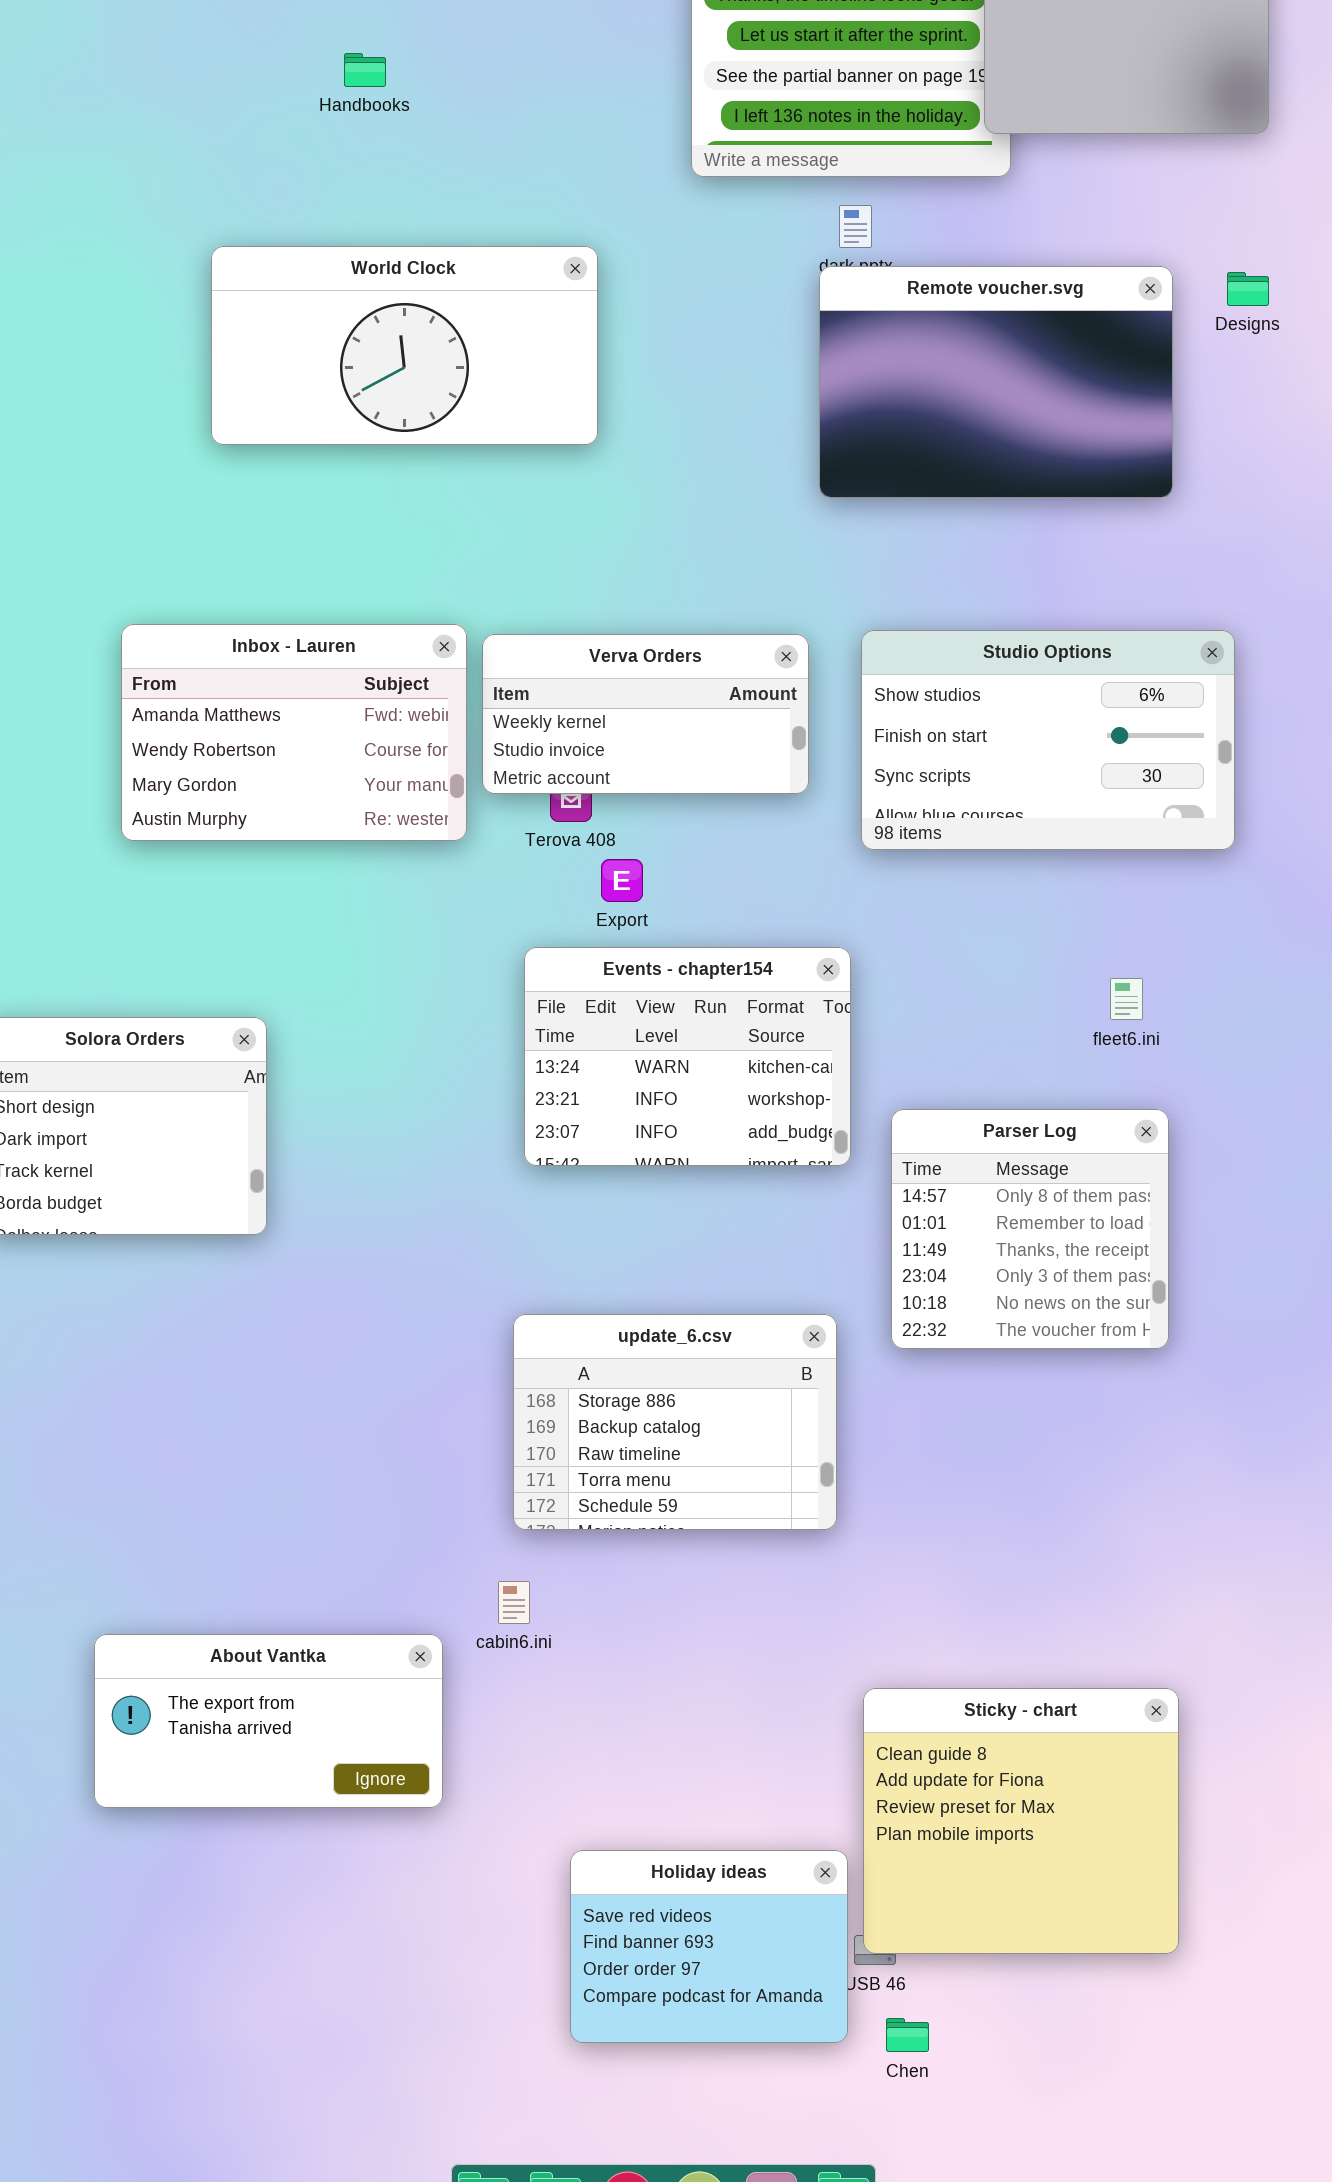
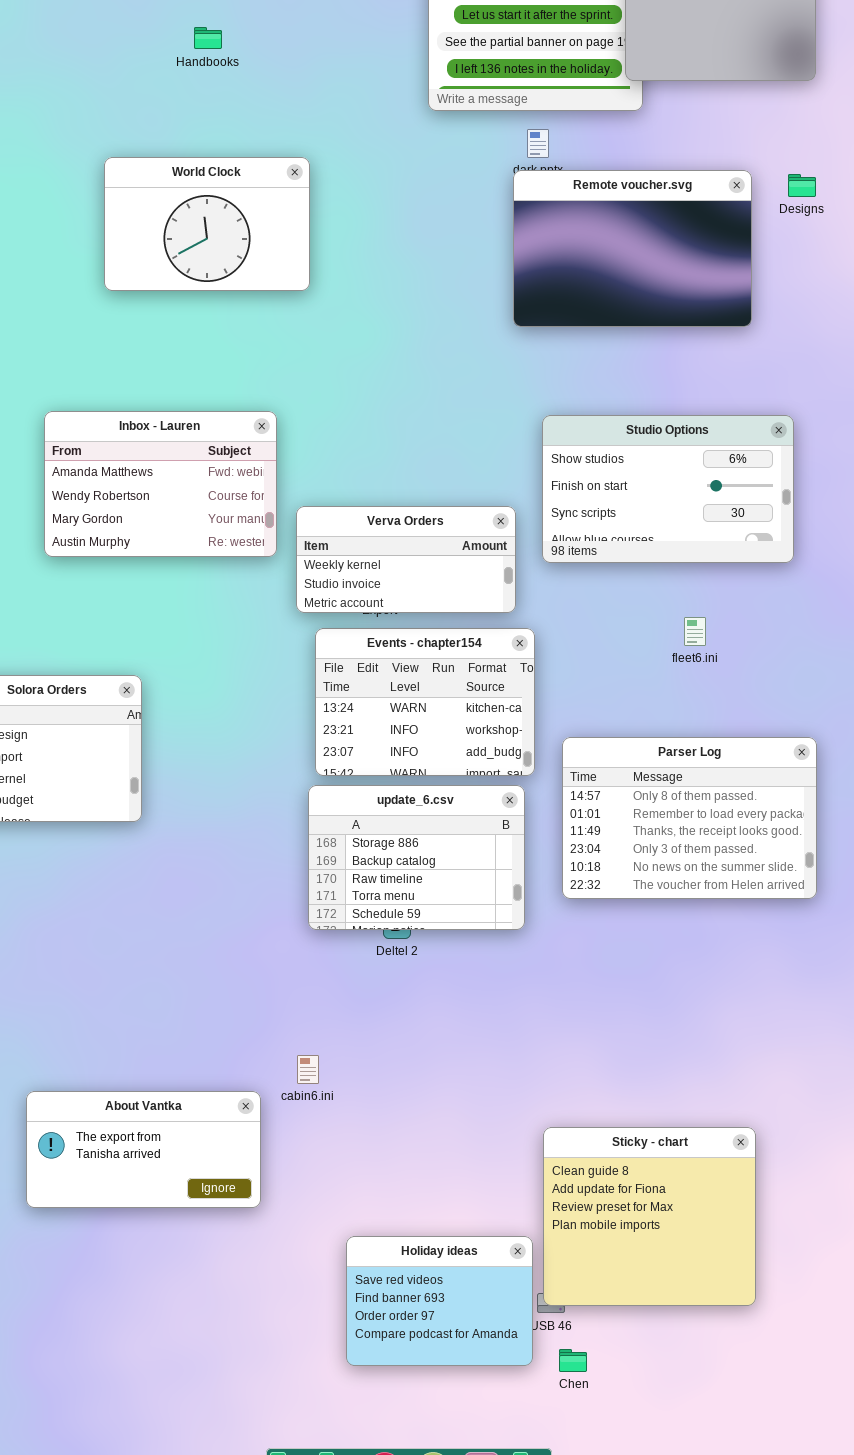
World Clock: [211,246,598,445] -> [104,157,310,291], resized
Verva Orders: [482,634,809,794] -> [296,506,516,613], moved
fleet6.ini: [1110,978,1143,1020] -> [684,617,706,646], moved
Parser Log: [891,1109,1169,1349] -> [562,737,817,899], resized
update_6.csv: [513,1314,837,1530] -> [308,785,525,930], moved

